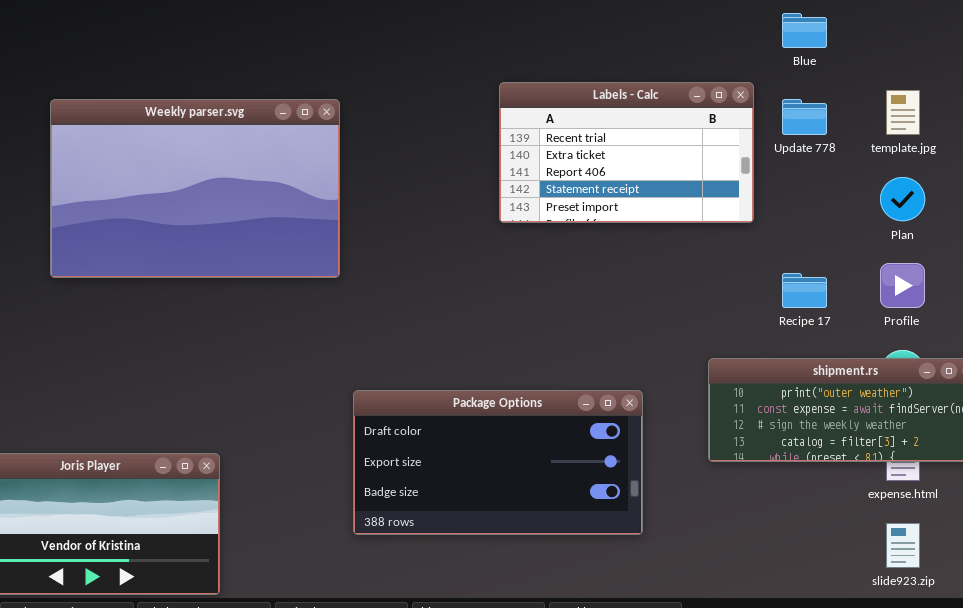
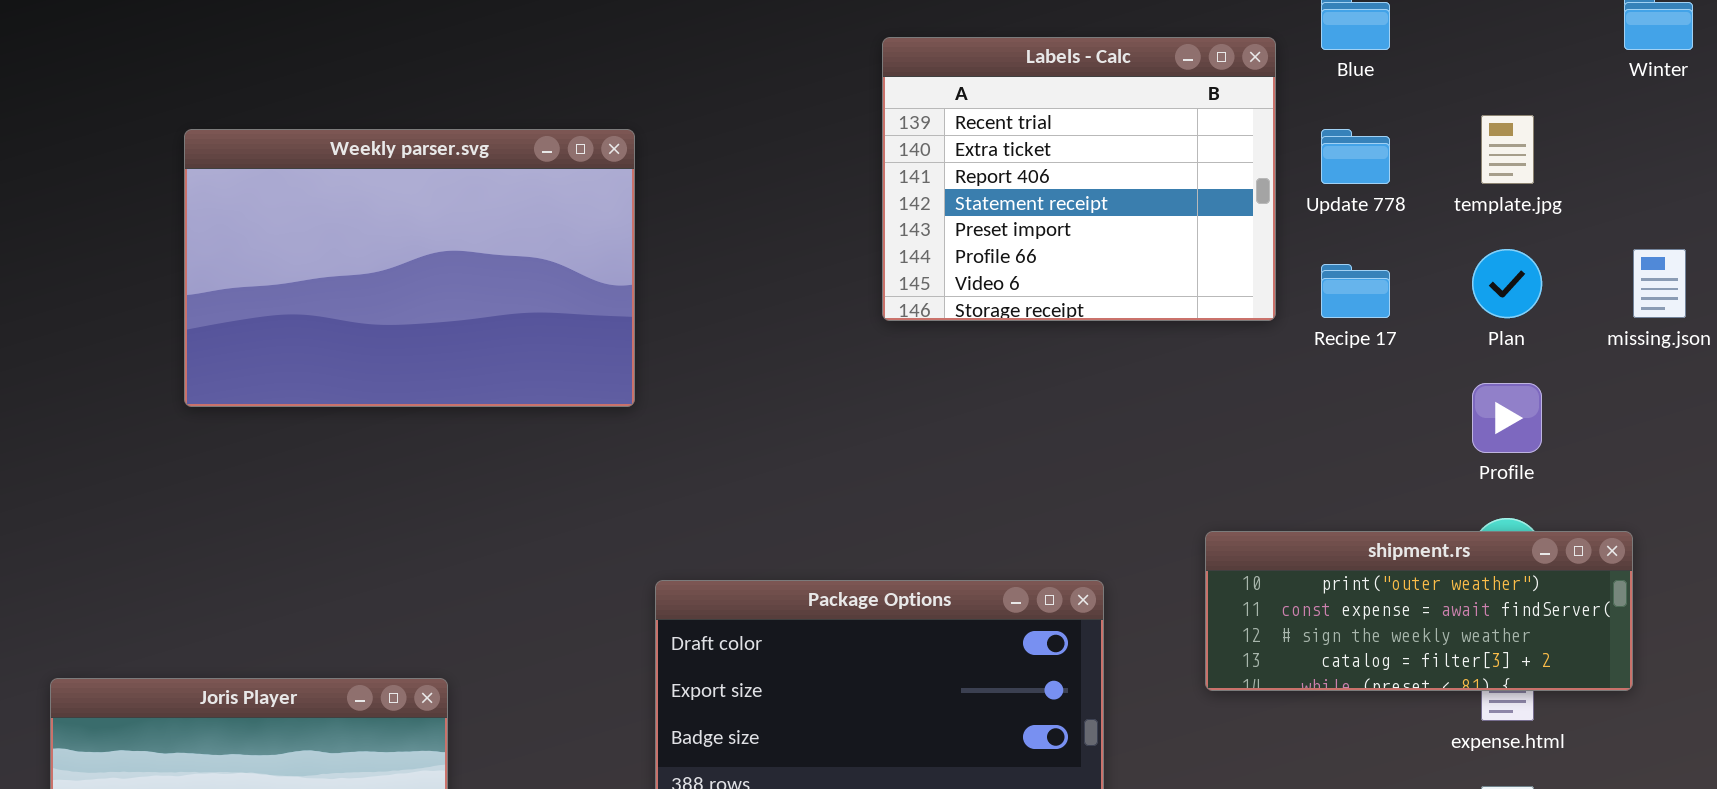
Labels - Calc: [499,82,754,223] -> [882,37,1276,321], resized
Recipe 17: [782,273,827,308] -> [1321,264,1390,318], moved

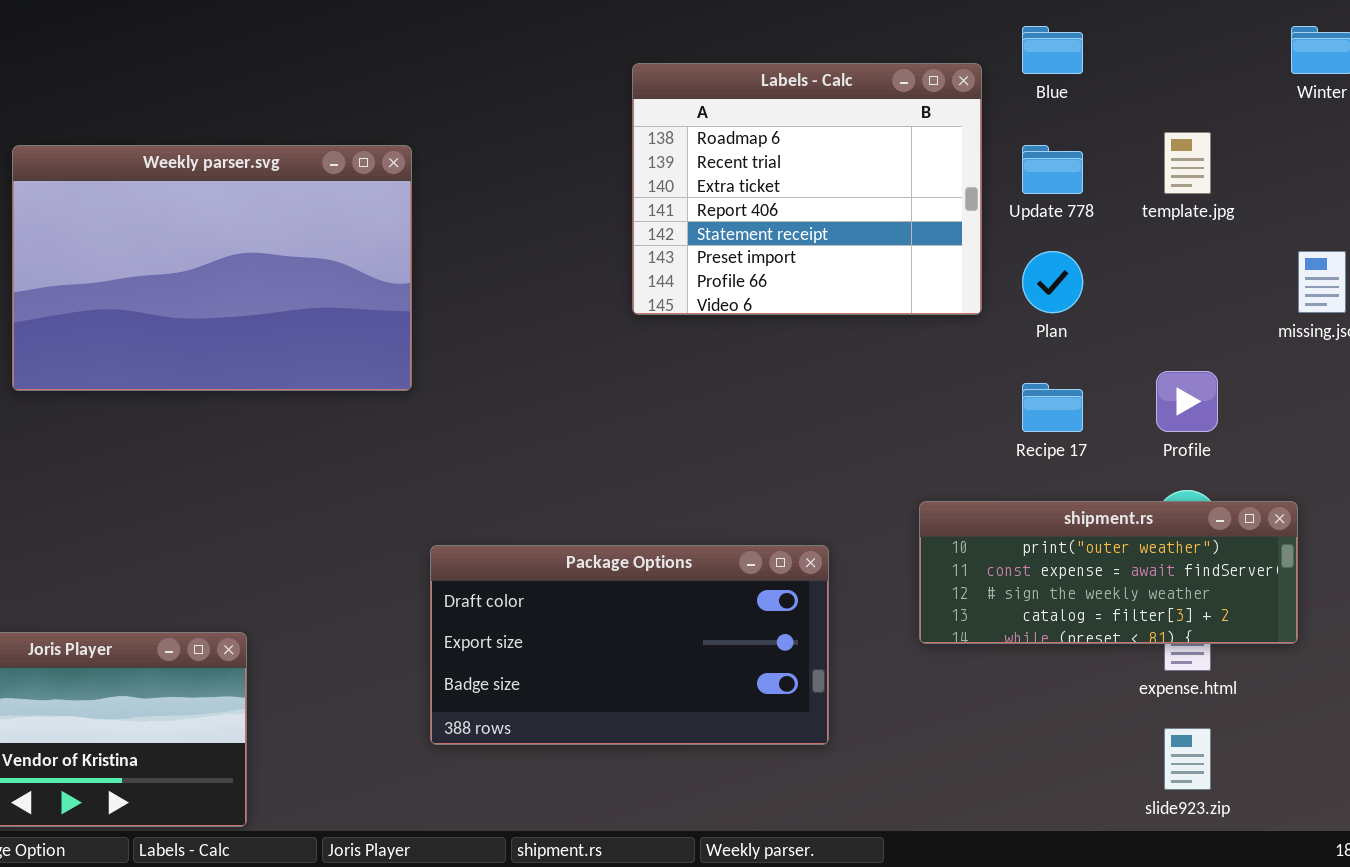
Labels - Calc: [882,37,1276,321] -> [632,63,982,315], scrolled up 1 row
Plan: [1472,249,1542,318] -> [1022,251,1083,313], moved
Recipe 17: [1321,264,1390,318] -> [1022,383,1083,432], moved

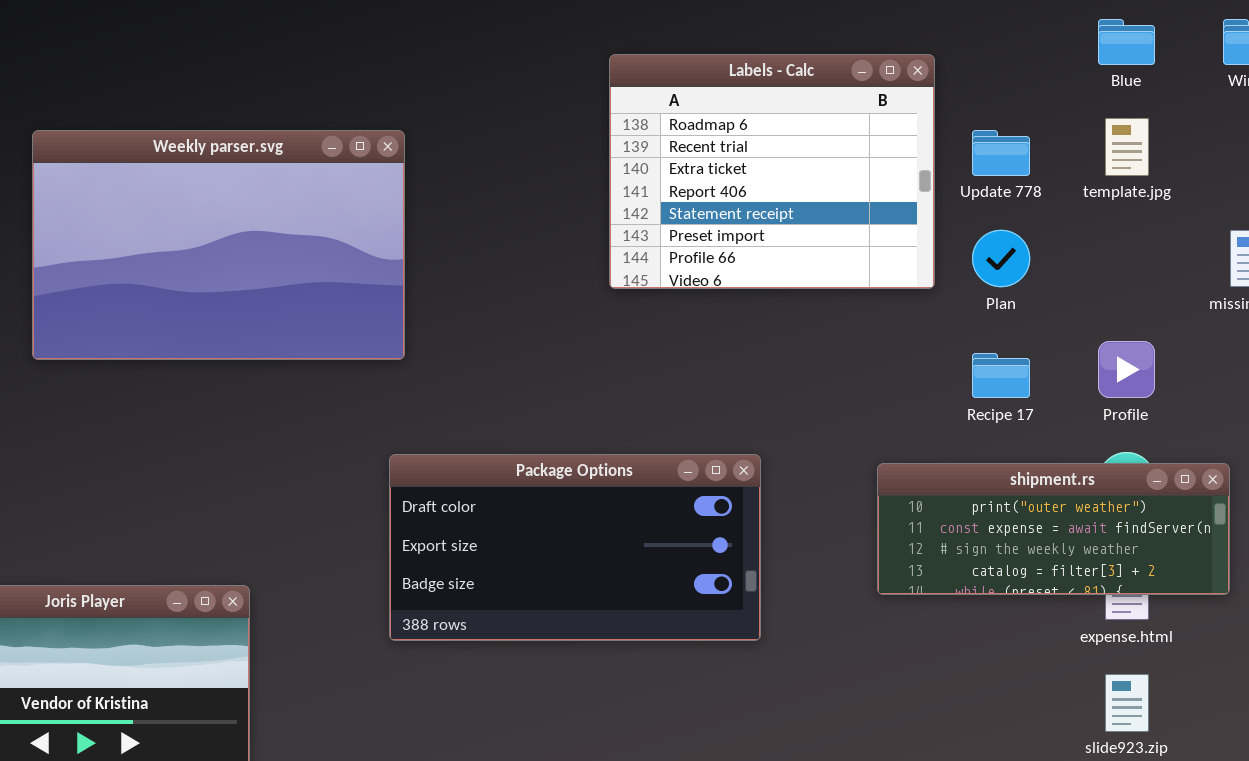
Blue: [1022,26,1083,74] -> [1098,19,1155,65], moved
Package Options: [430,545,829,745] -> [389,454,761,641], moved

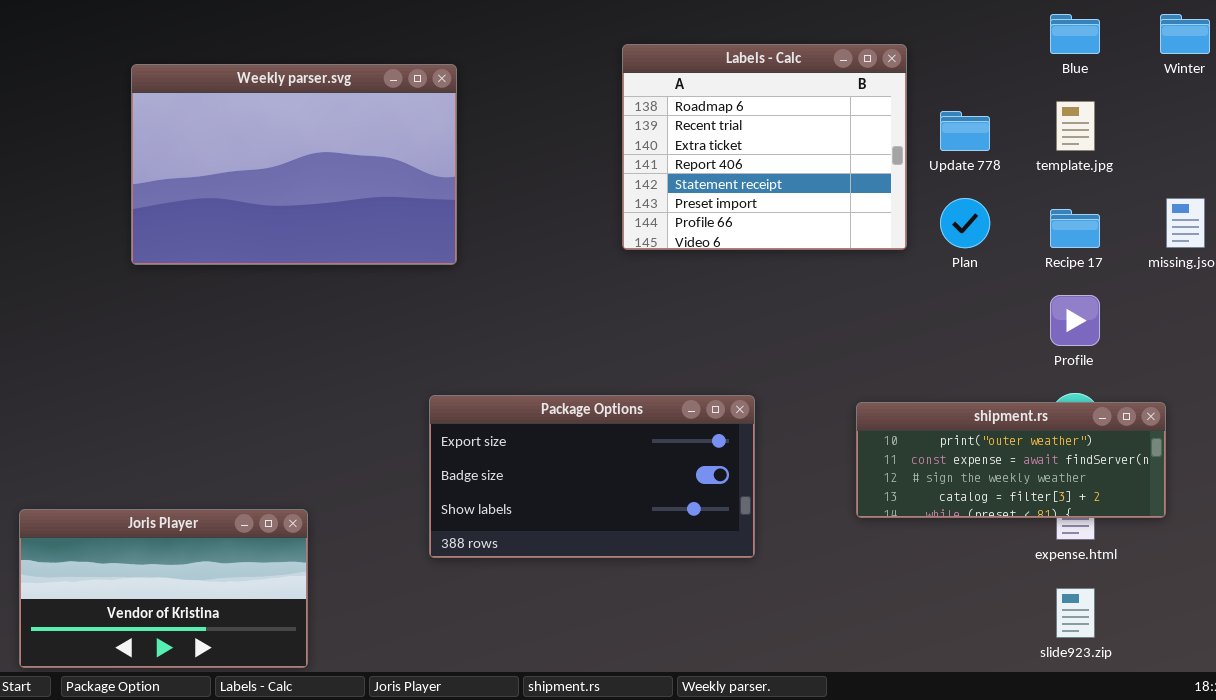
Weekly parser.svg: [32,130,405,360] -> [131,64,457,265], moved
Recipe 17: [972,353,1030,398] -> [1050,209,1100,248], moved
Package Options: [389,454,761,641] -> [429,395,755,558], scrolled down 1 row

